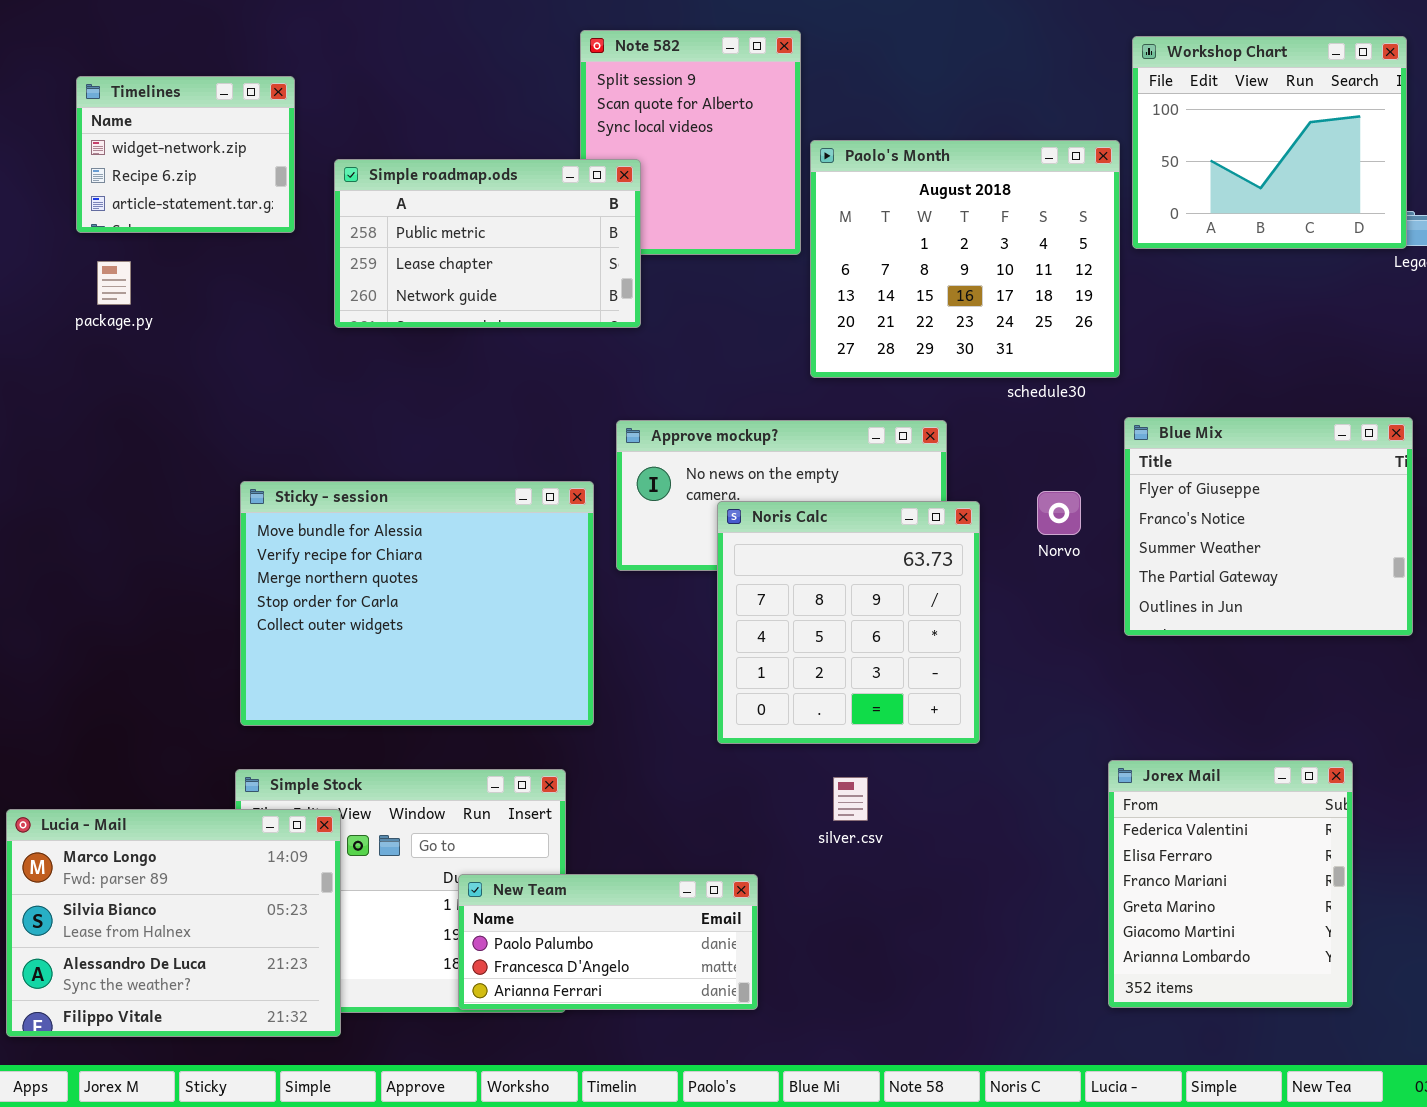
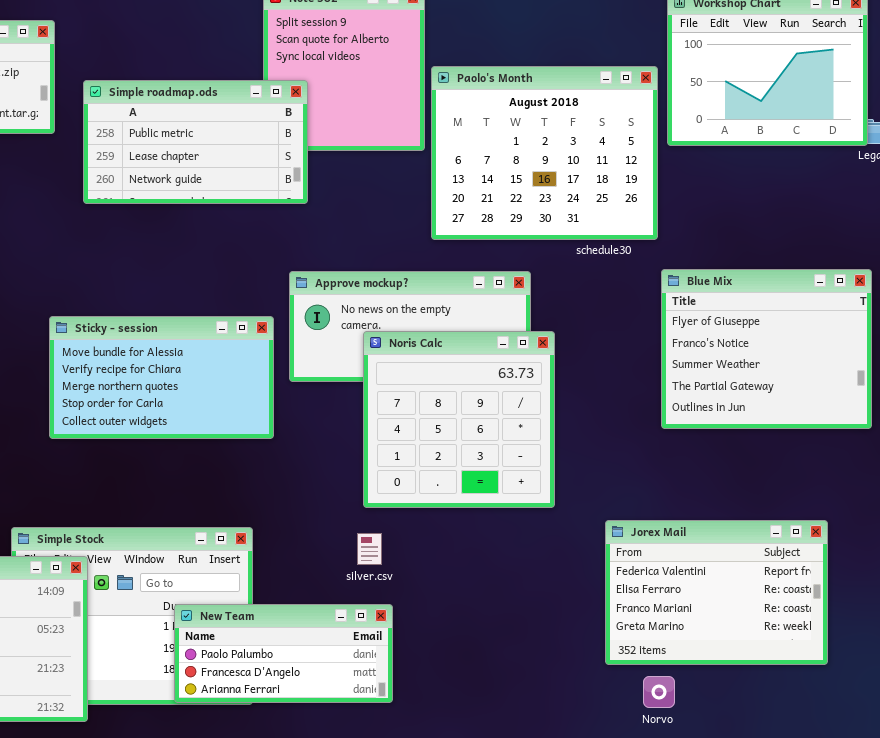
Sticky - session: [240,481,594,726] -> [49,316,274,439], resized
Norvo: [1037,491,1081,535] -> [643,676,675,708], moved
Jorex Mail: [1108,760,1353,1008] -> [605,520,828,665], resized
silver.csv: [833,777,868,821] -> [357,533,382,565], moved

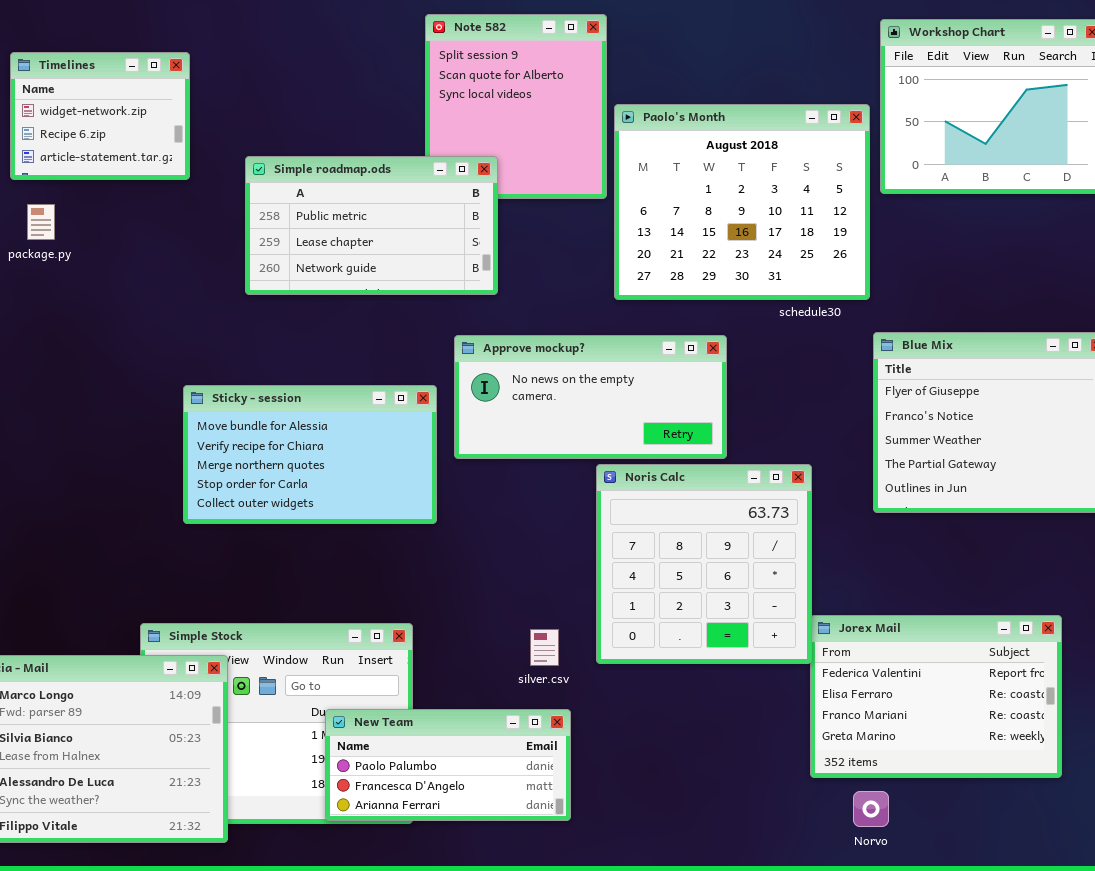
Simple roadmap.ods: [83,80,308,204] -> [245,156,498,295], moved
Noris Calc: [363,331,555,508] -> [596,464,812,664], moved

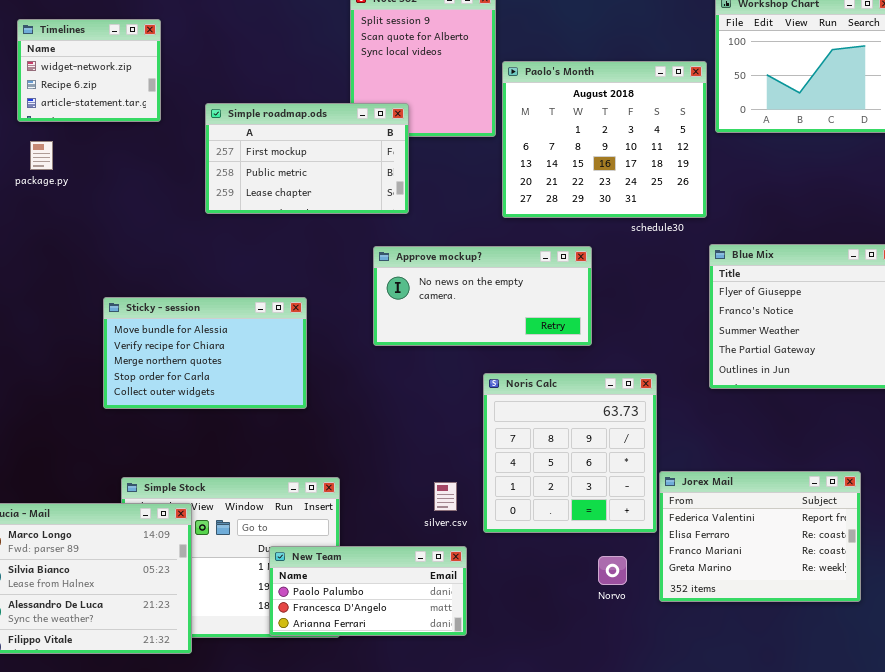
Simple roadmap.ods: [245,156,498,295] -> [205,103,409,214], scrolled up 1 row
Sticky - session: [183,385,437,524] -> [103,297,307,409], moved
Noris Calc: [596,464,812,664] -> [483,373,657,533], moved
Norvo: [853,791,889,827] -> [598,556,627,585], moved

